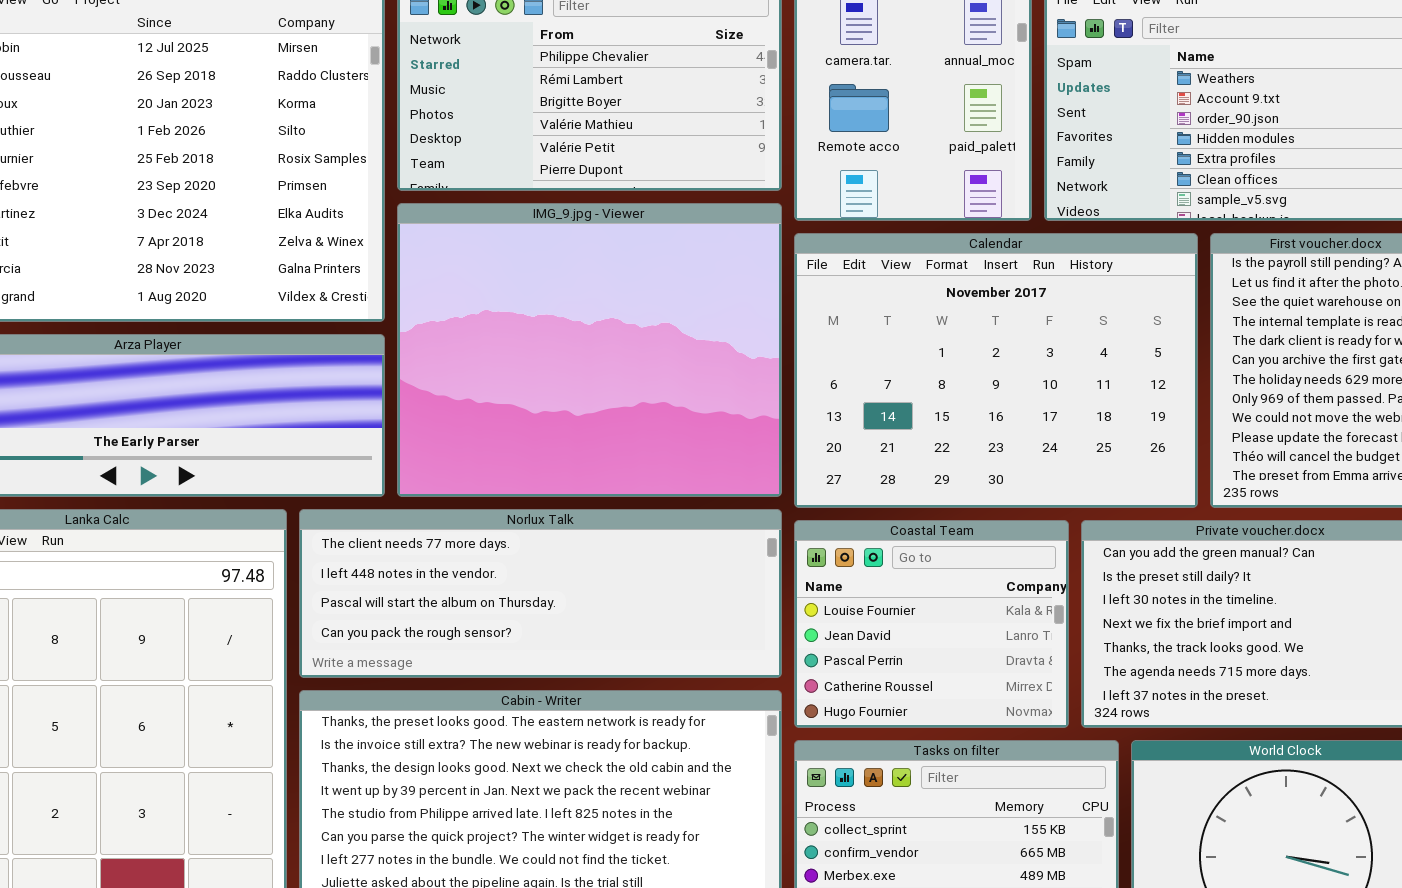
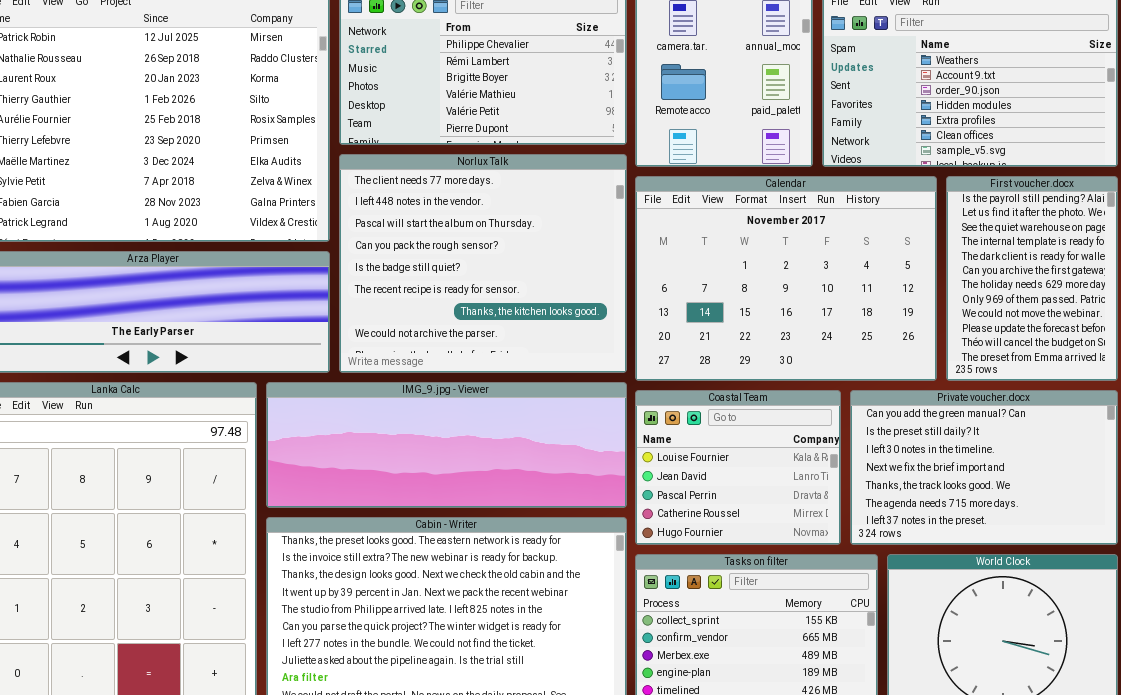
IMG_9.jpg - Viewer: [397,203,782,497] -> [266,382,627,508], moved, resized
Norlux Talk: [299,509,782,678] -> [339,154,627,373], moved, resized

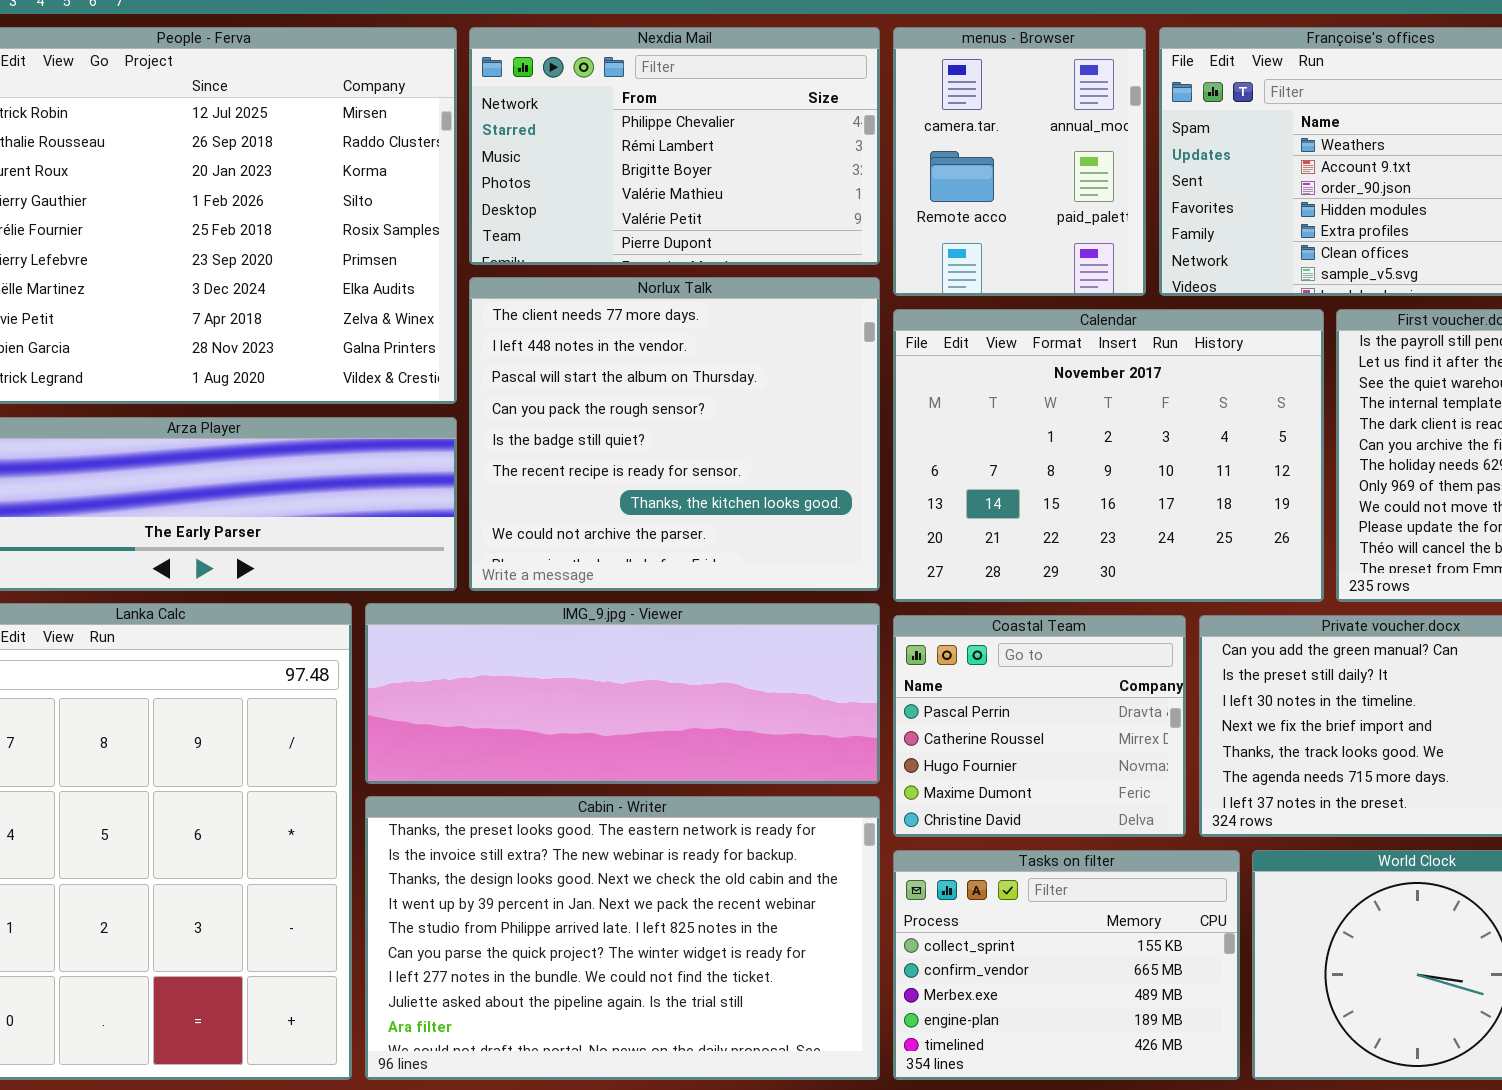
Coastal Team: [635,390,841,545] -> [893,615,1186,837], scrolled down 2 rows

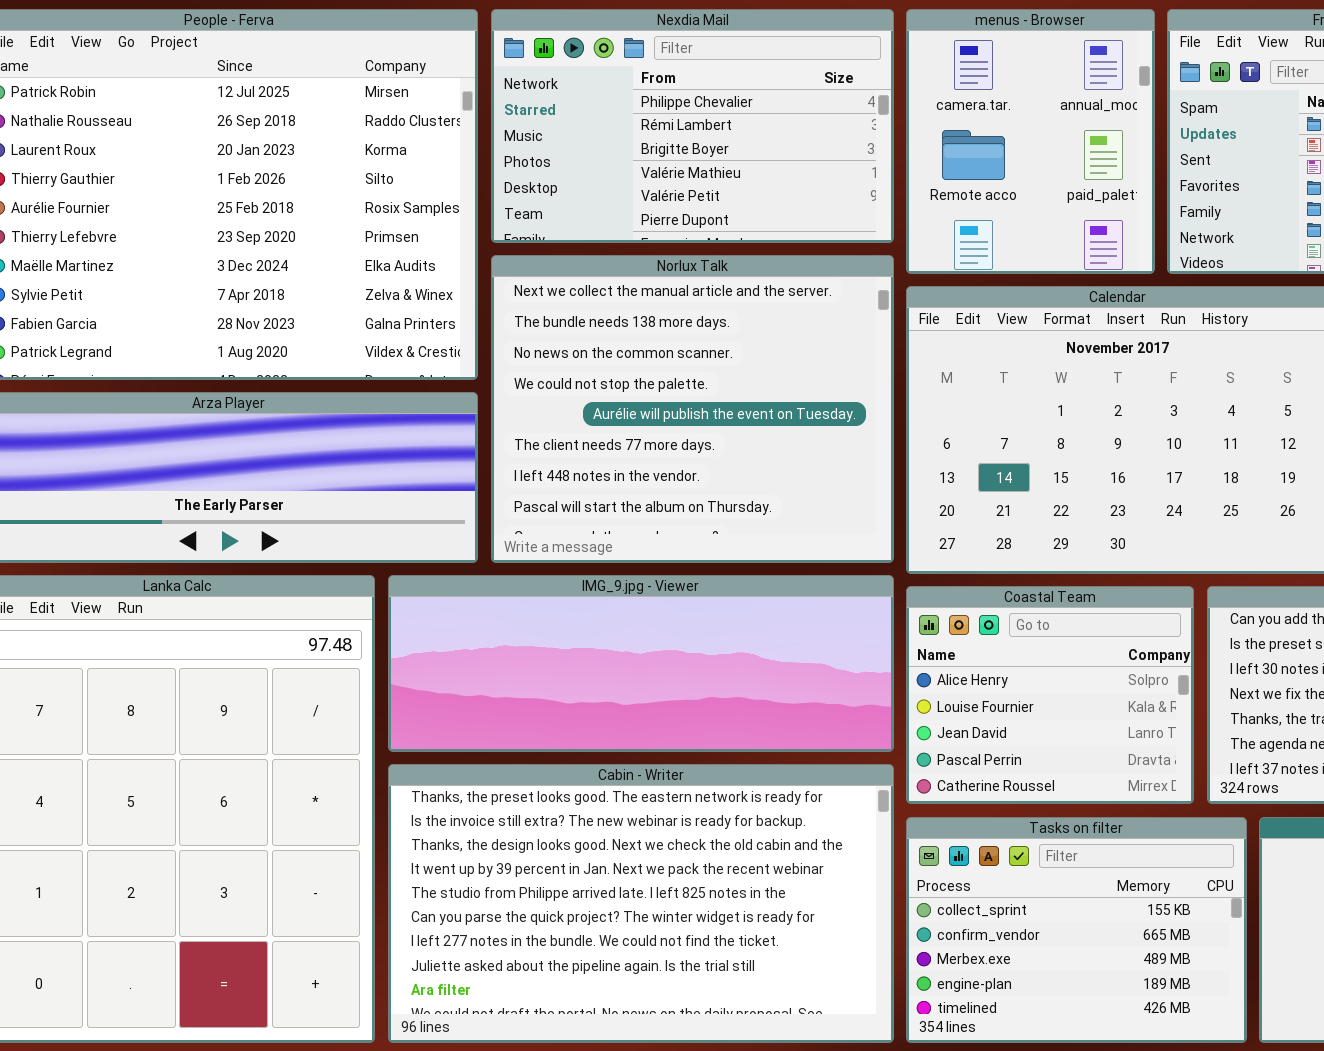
Norlux Talk: [469,277,880,591] -> [491,255,894,563], scrolled up 5 rows
Coastal Team: [893,615,1186,837] -> [906,586,1194,804], scrolled up 3 rows

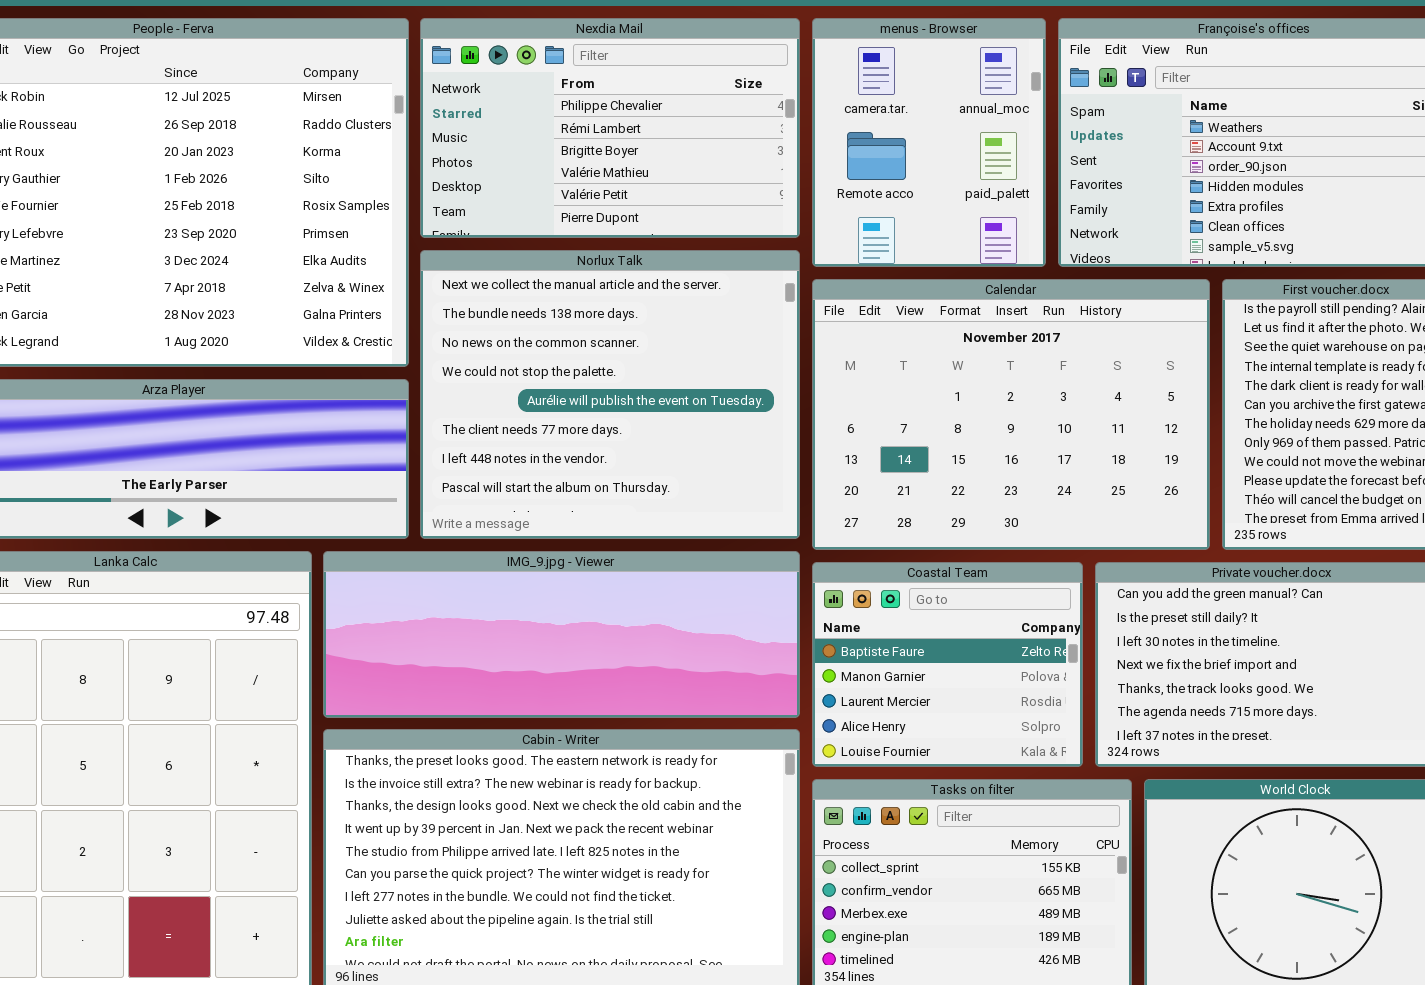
Coastal Team: [906,586,1194,804] -> [812,562,1083,767], scrolled up 3 rows

